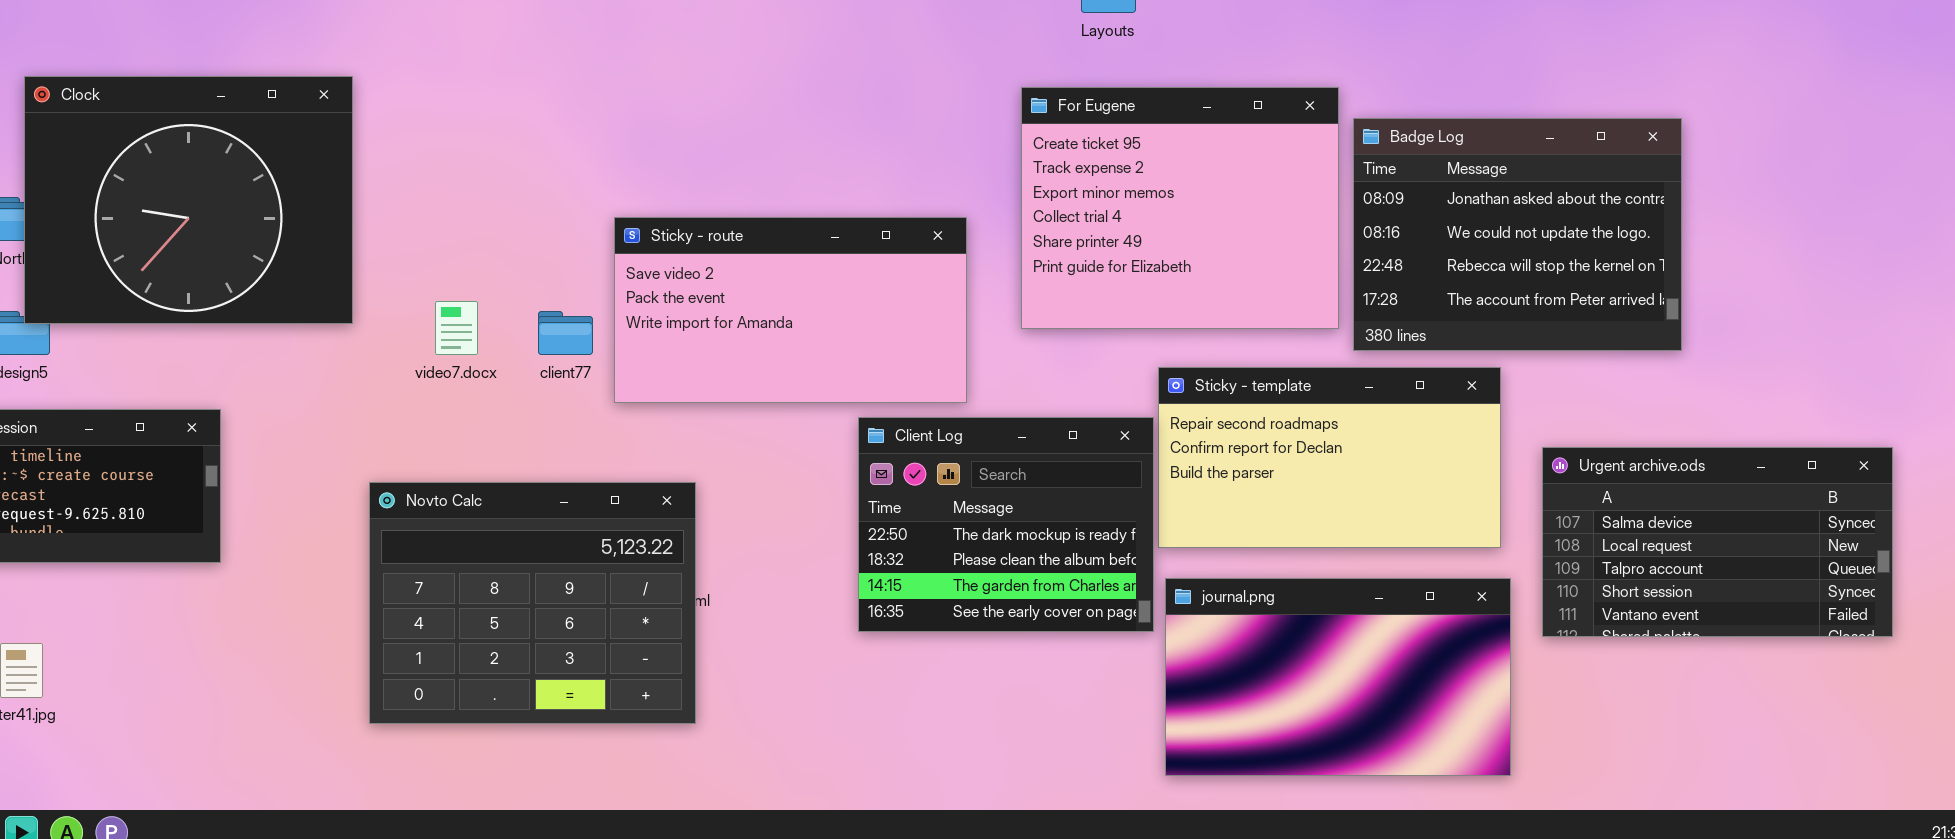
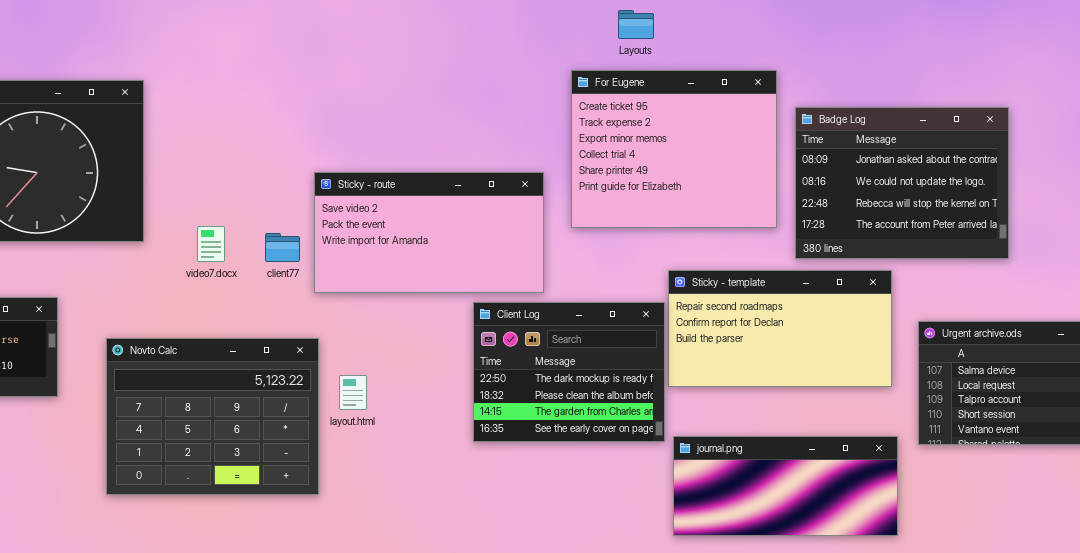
For Eugene: [1021,87,1339,329] -> [571,70,777,228], moved
Novto Calc: [369,482,696,724] -> [106,338,319,495], moved
journal.png: [1165,578,1511,776] -> [673,436,898,536], resized

